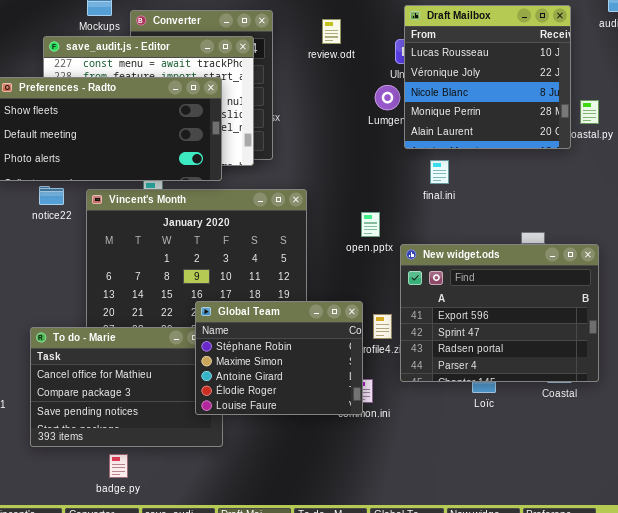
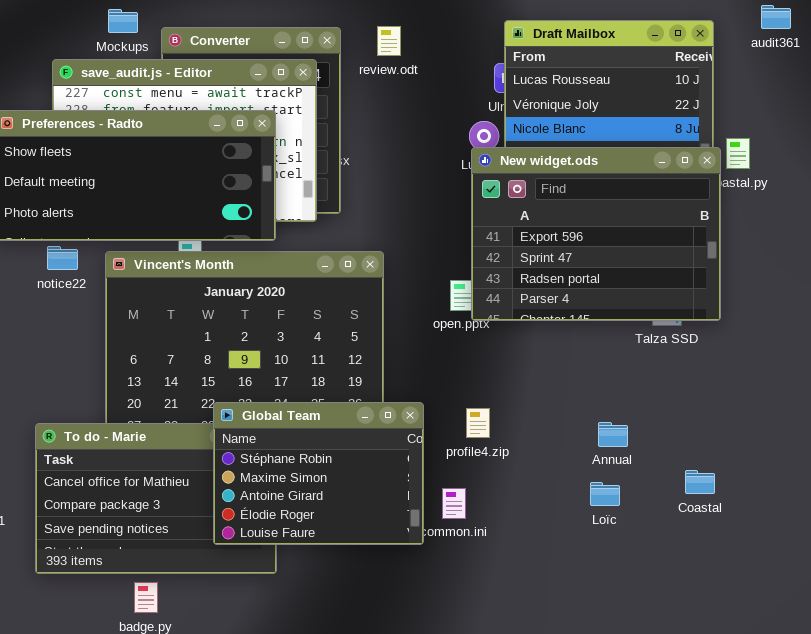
review.odt: [322,19,341,44] -> [377,26,401,56], moved
New widget.ods: [400,244,599,382] -> [471,147,721,321], moved
Global Team: [195,301,363,415] -> [213,402,424,545], moved

